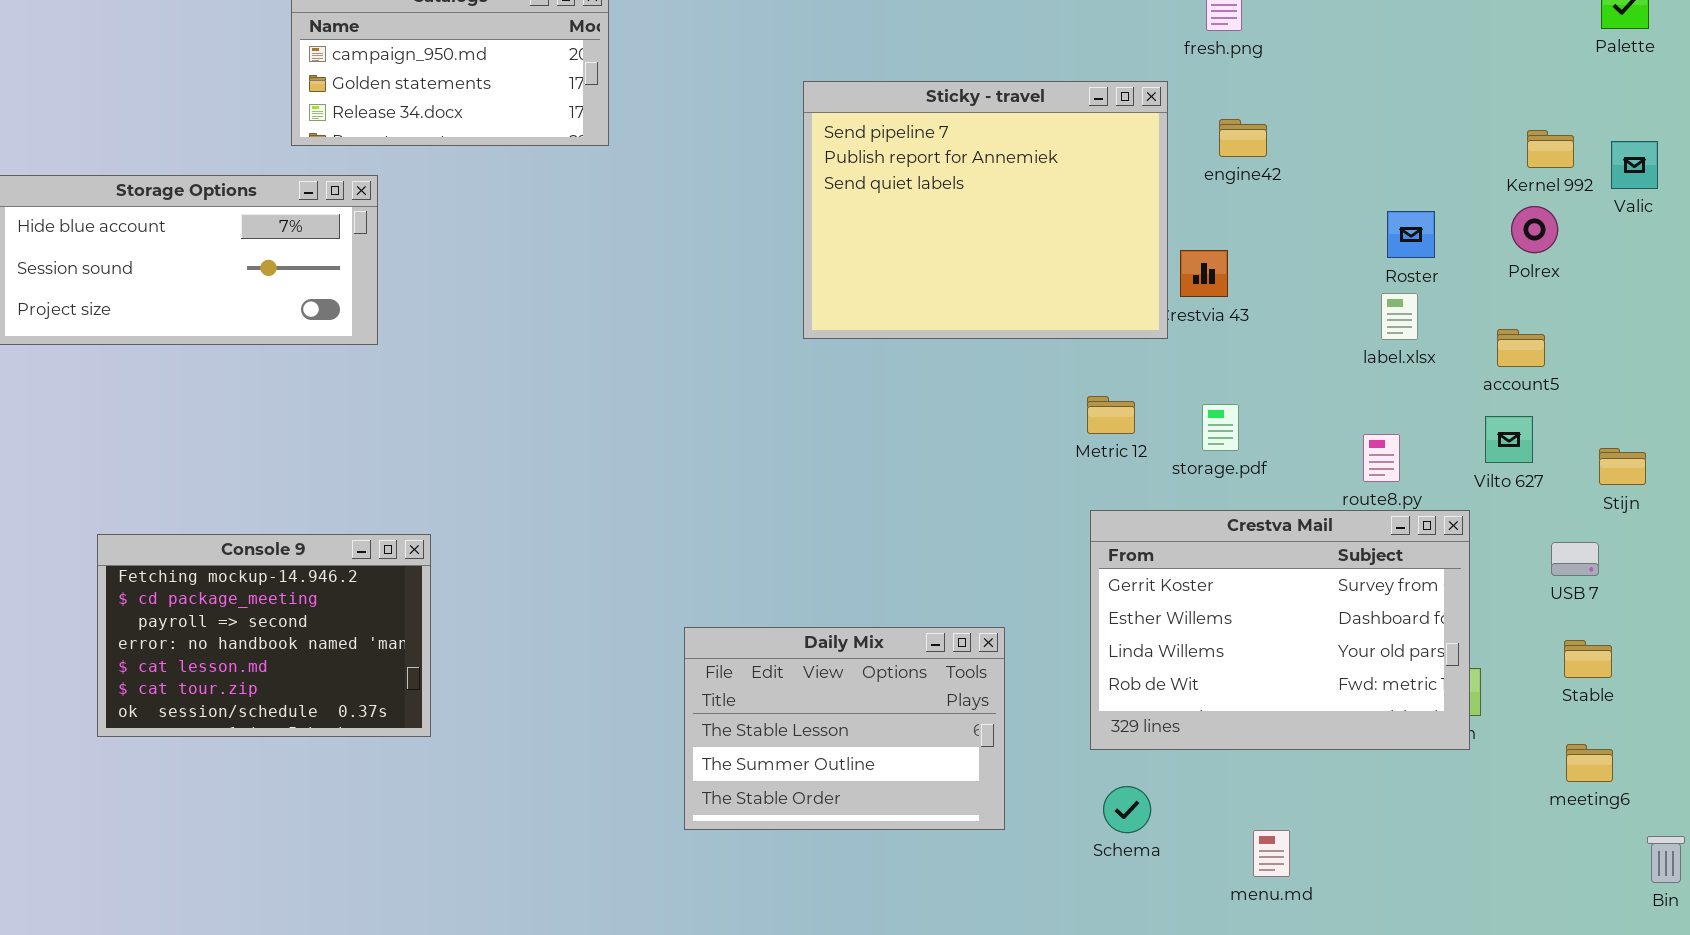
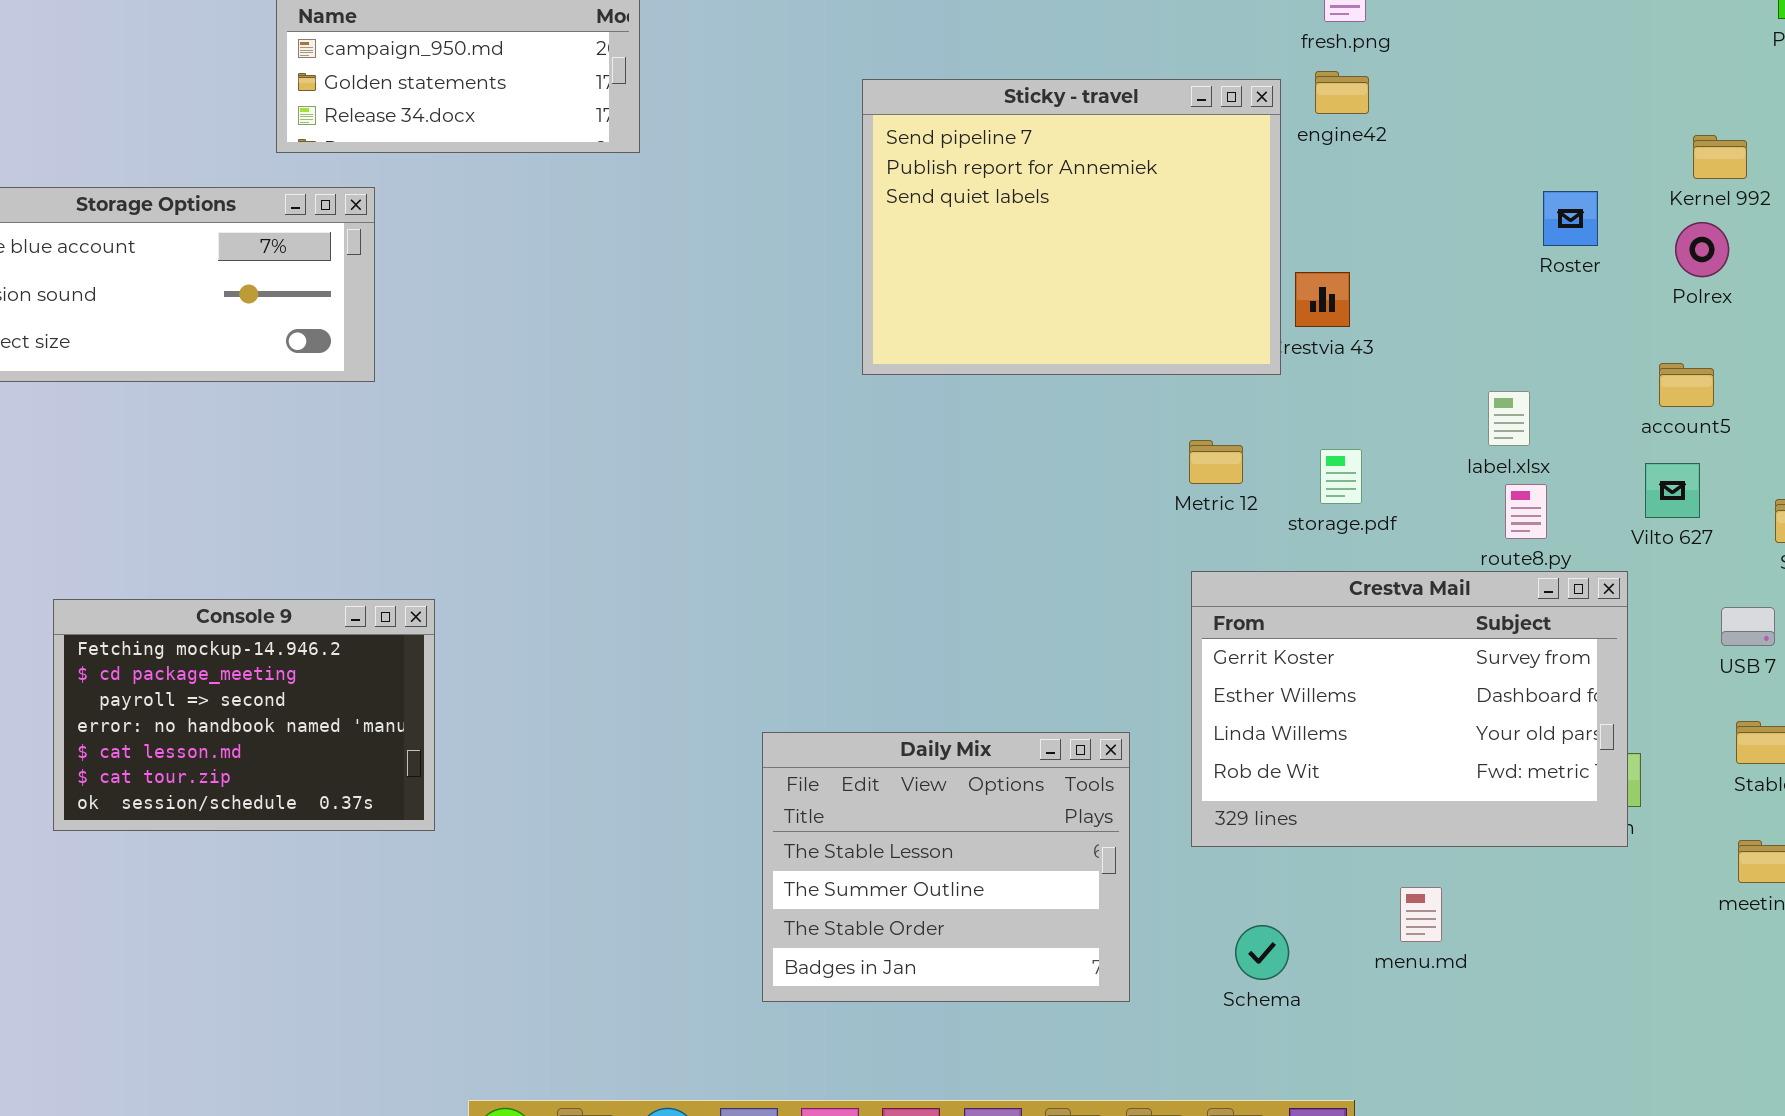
engine42: [1219,119,1267,157] -> [1315,71,1369,114], moved
Roster: [1387,211,1435,258] -> [1543,191,1598,246], moved
label.xlsx: [1381,293,1418,340] -> [1488,391,1530,446], moved
Daily Mix: [684,627,1005,830] -> [762,732,1130,1002], moved, resized
Schema: [1103,786,1151,833] -> [1235,925,1289,980], moved
menu.md: [1253,830,1290,877] -> [1400,887,1442,942], moved

